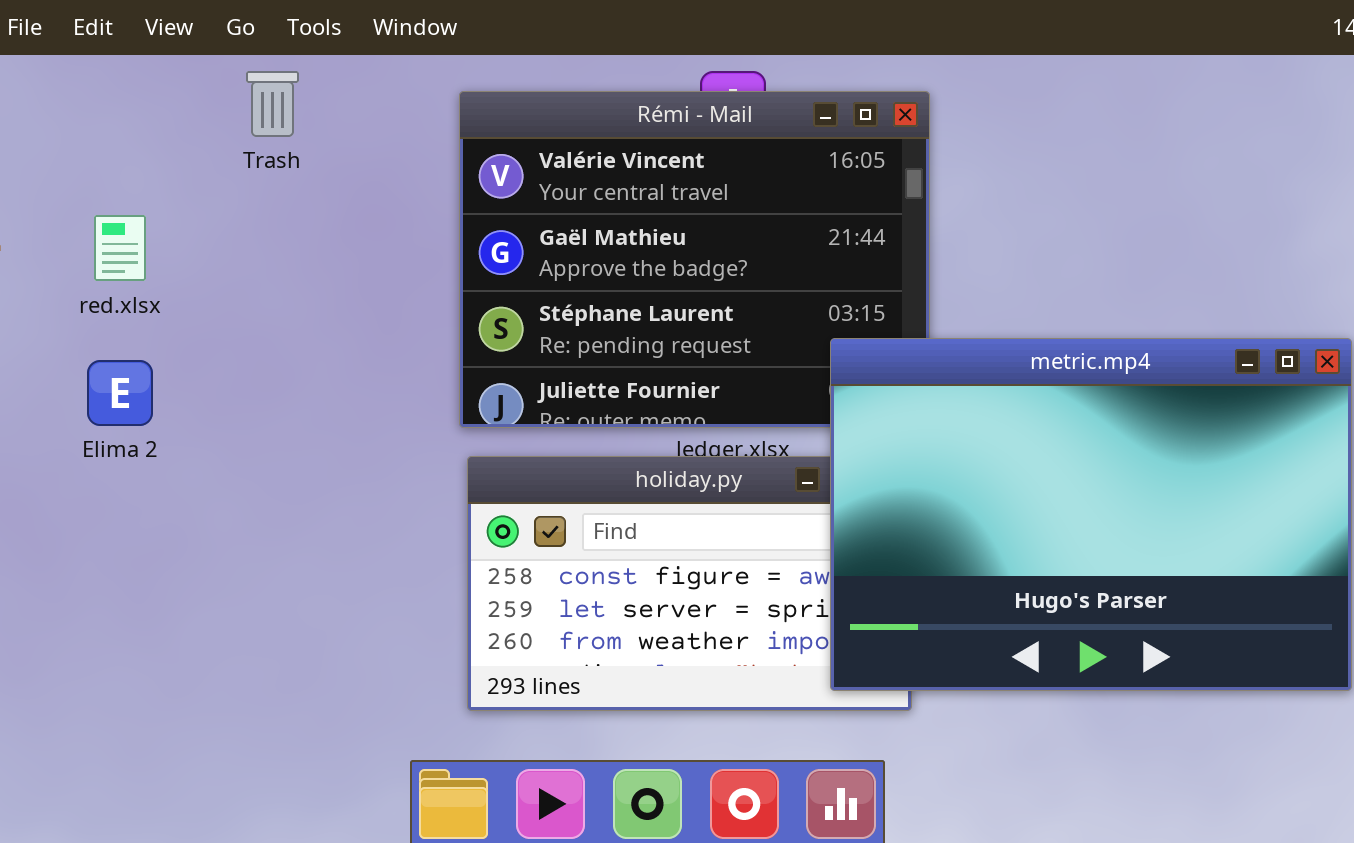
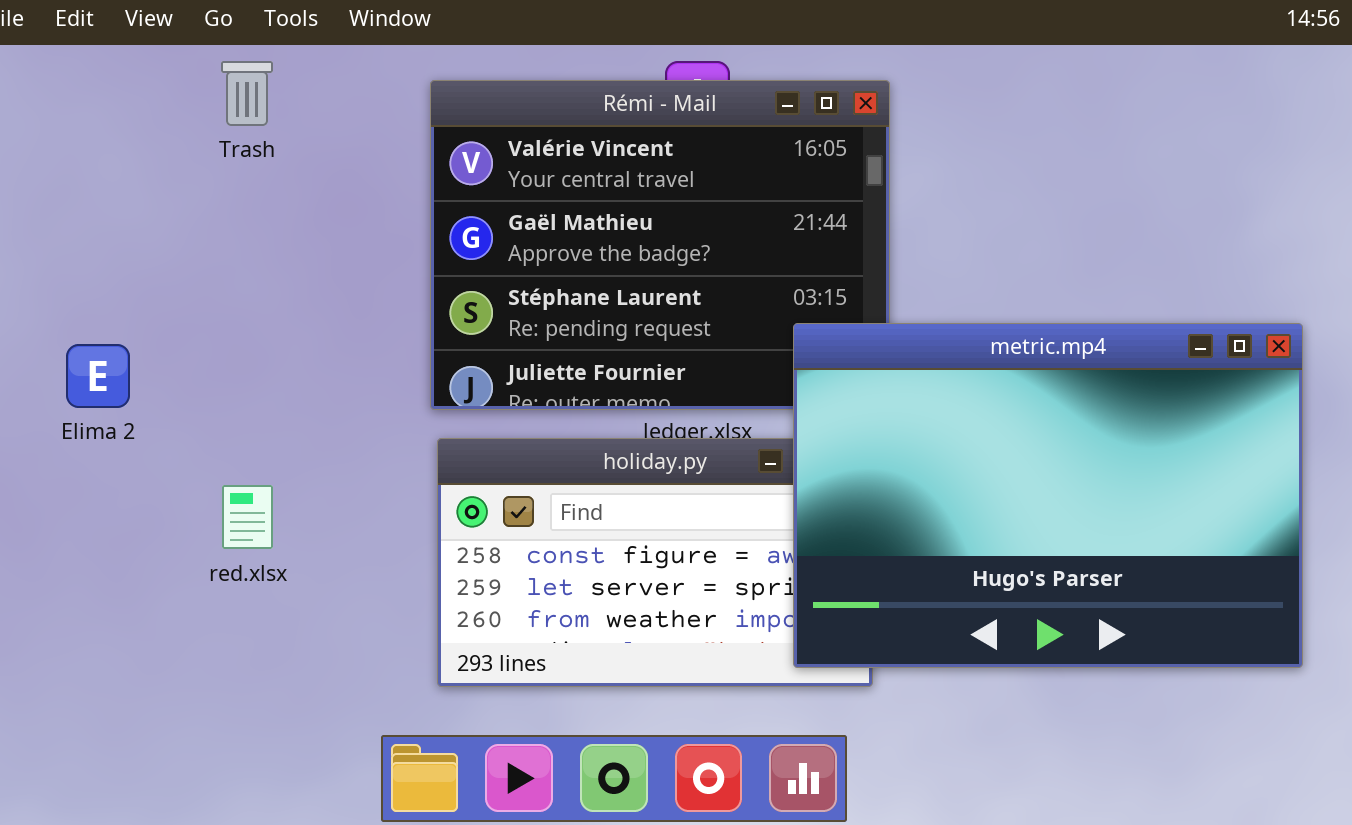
red.xlsx: [94,215,146,281] -> [222,485,273,549], moved

